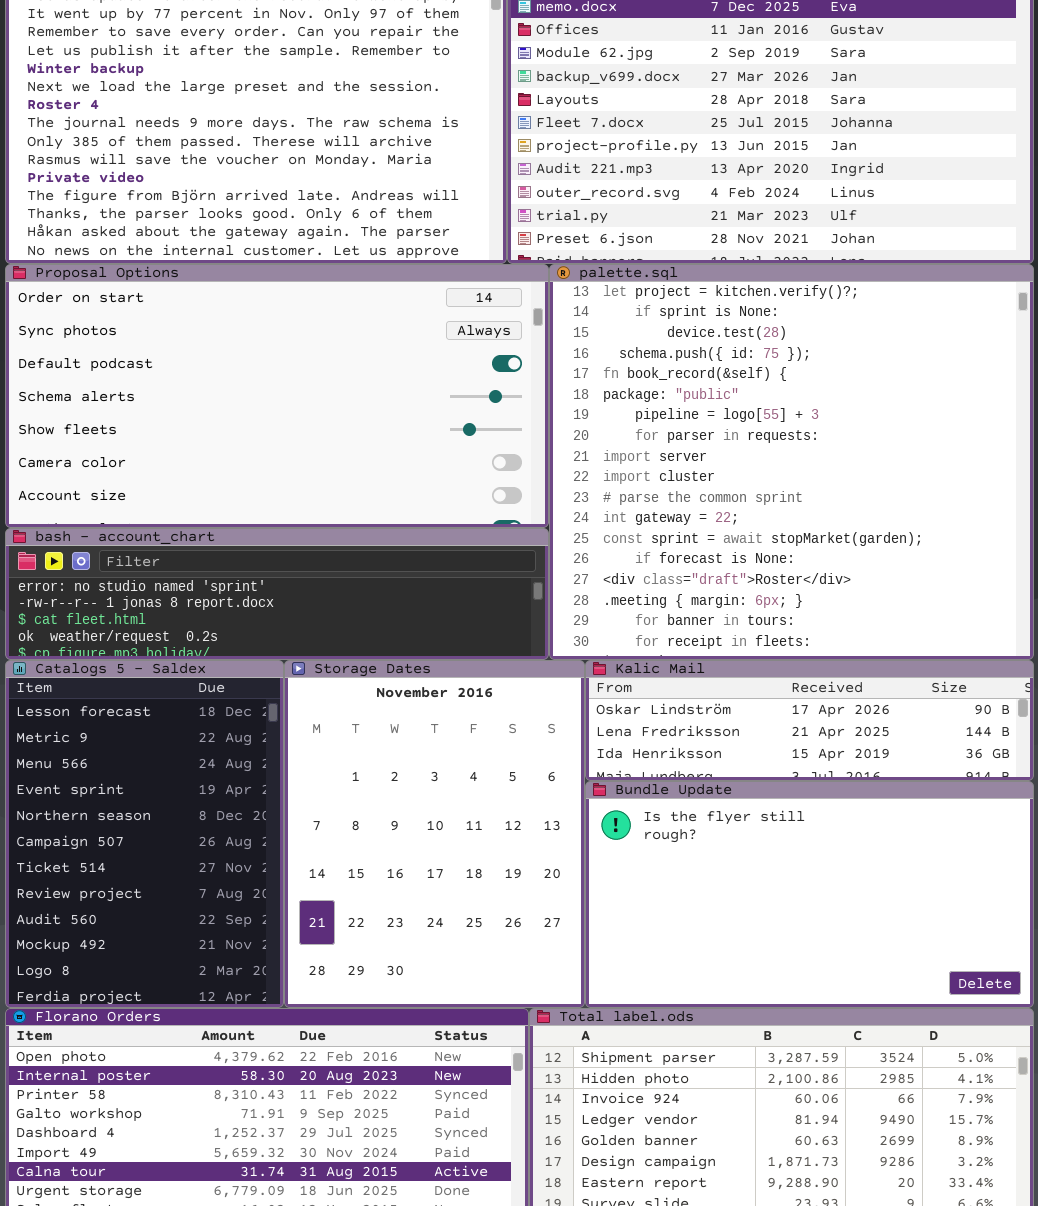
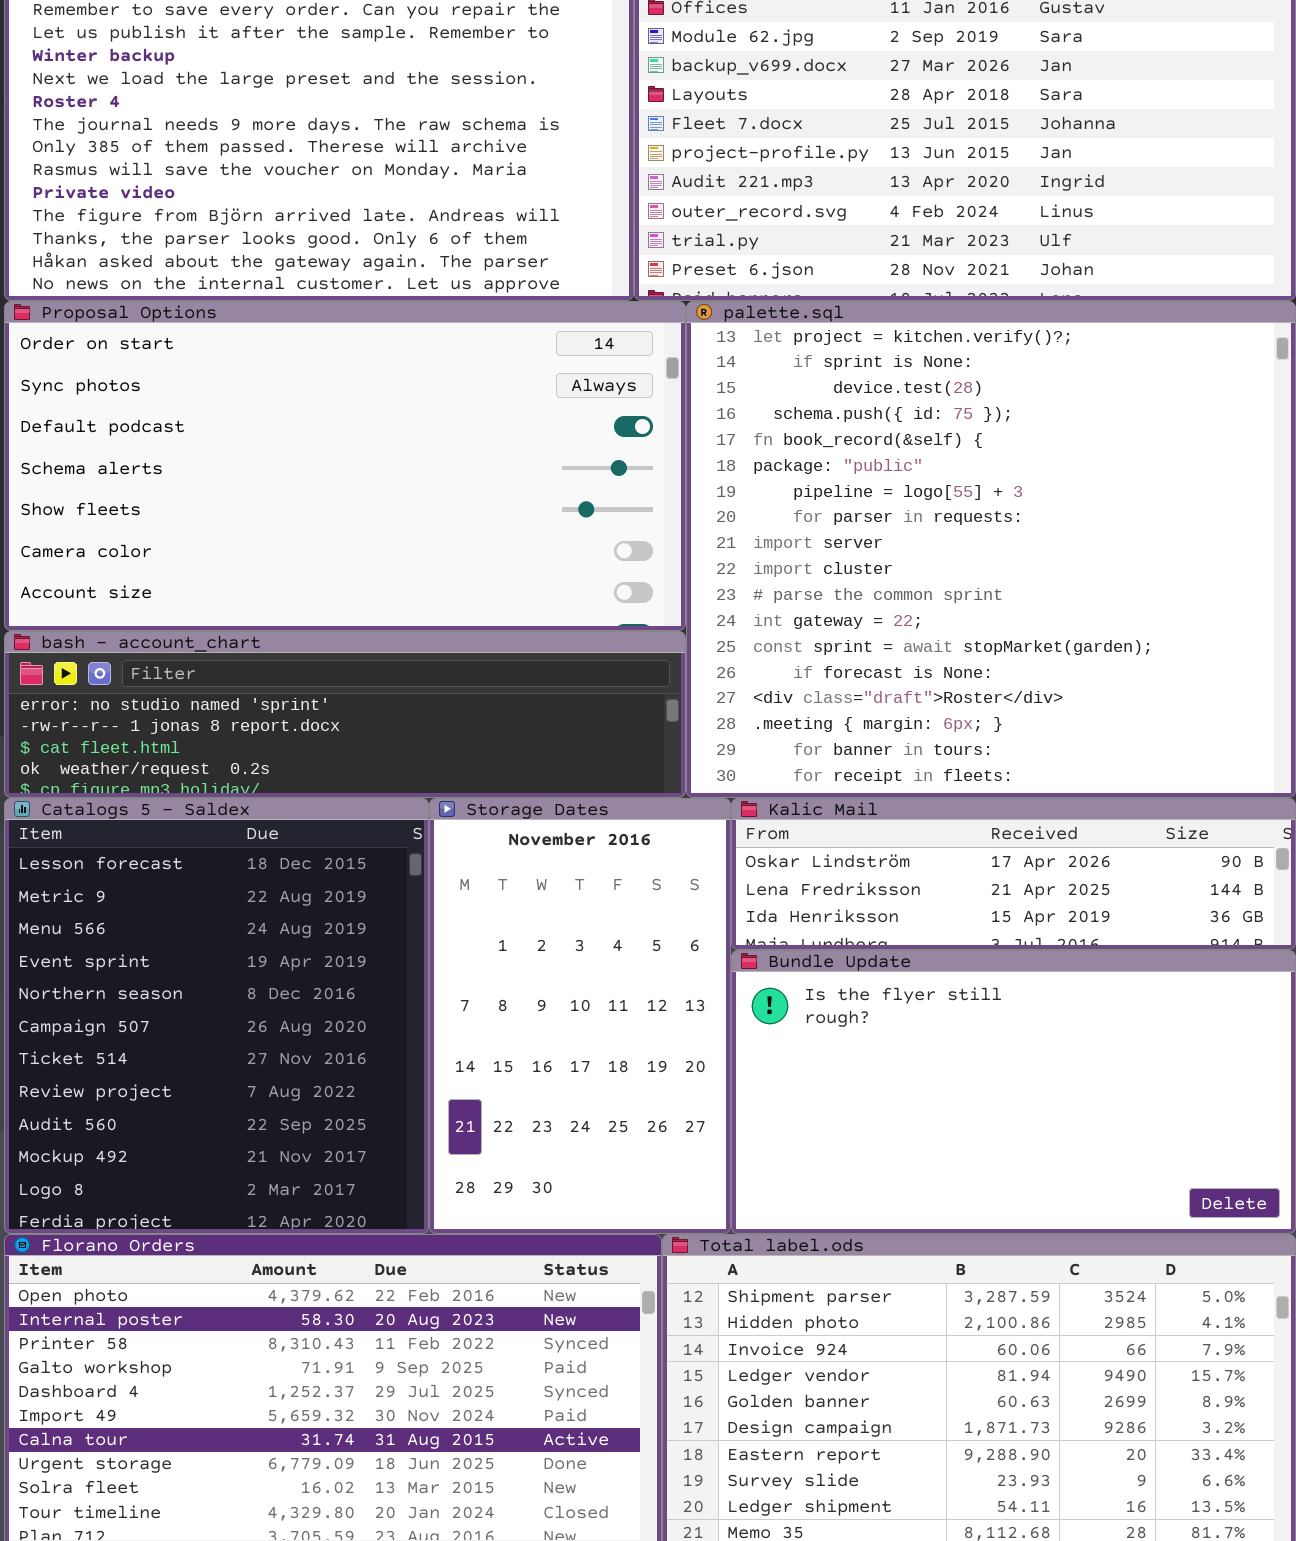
Catalogs 5 - Saldex: [5,660,284,1008] -> [4,798,429,1234], resized
Storage Dates: [284,660,585,1008] -> [429,798,731,1234], resized

